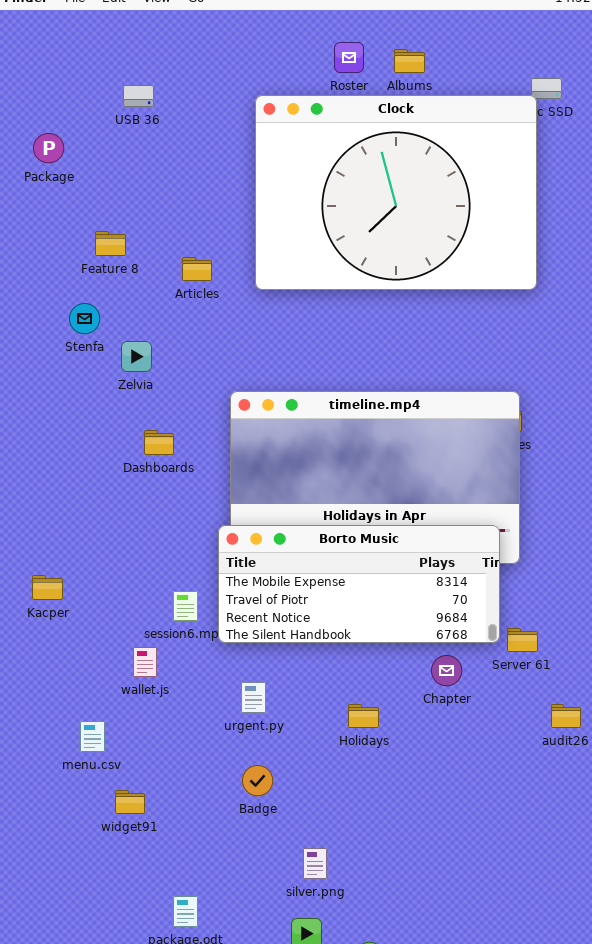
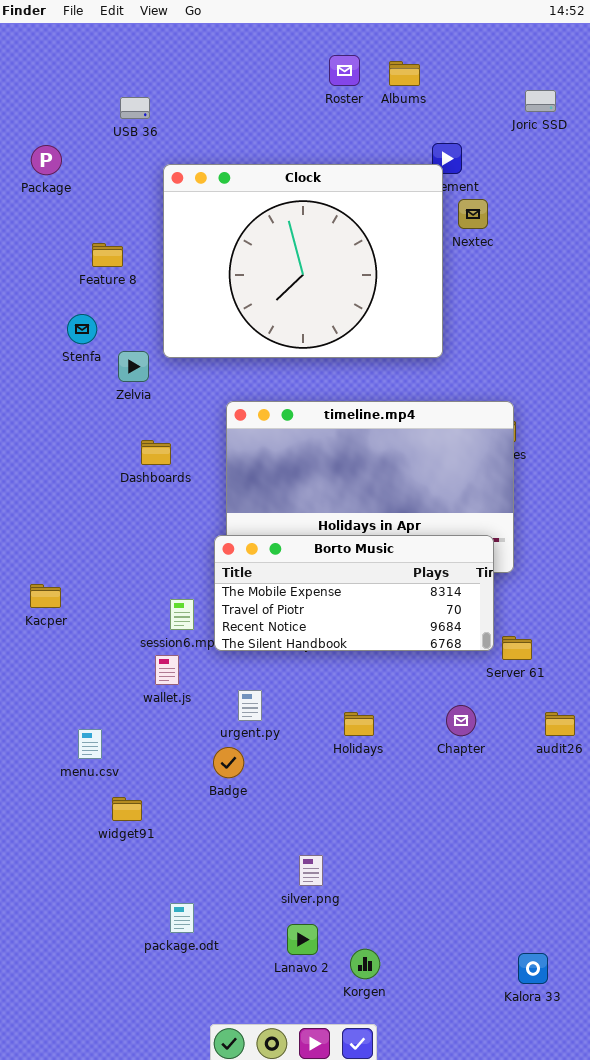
Clock: [255,95,537,290] -> [163,164,443,358], moved
wallet.js: [133,647,157,677] -> [155,655,179,685], moved
Chapter: [431,655,462,686] -> [446,705,476,736], moved
Badge: [242,765,273,796] -> [213,747,244,778], moved

